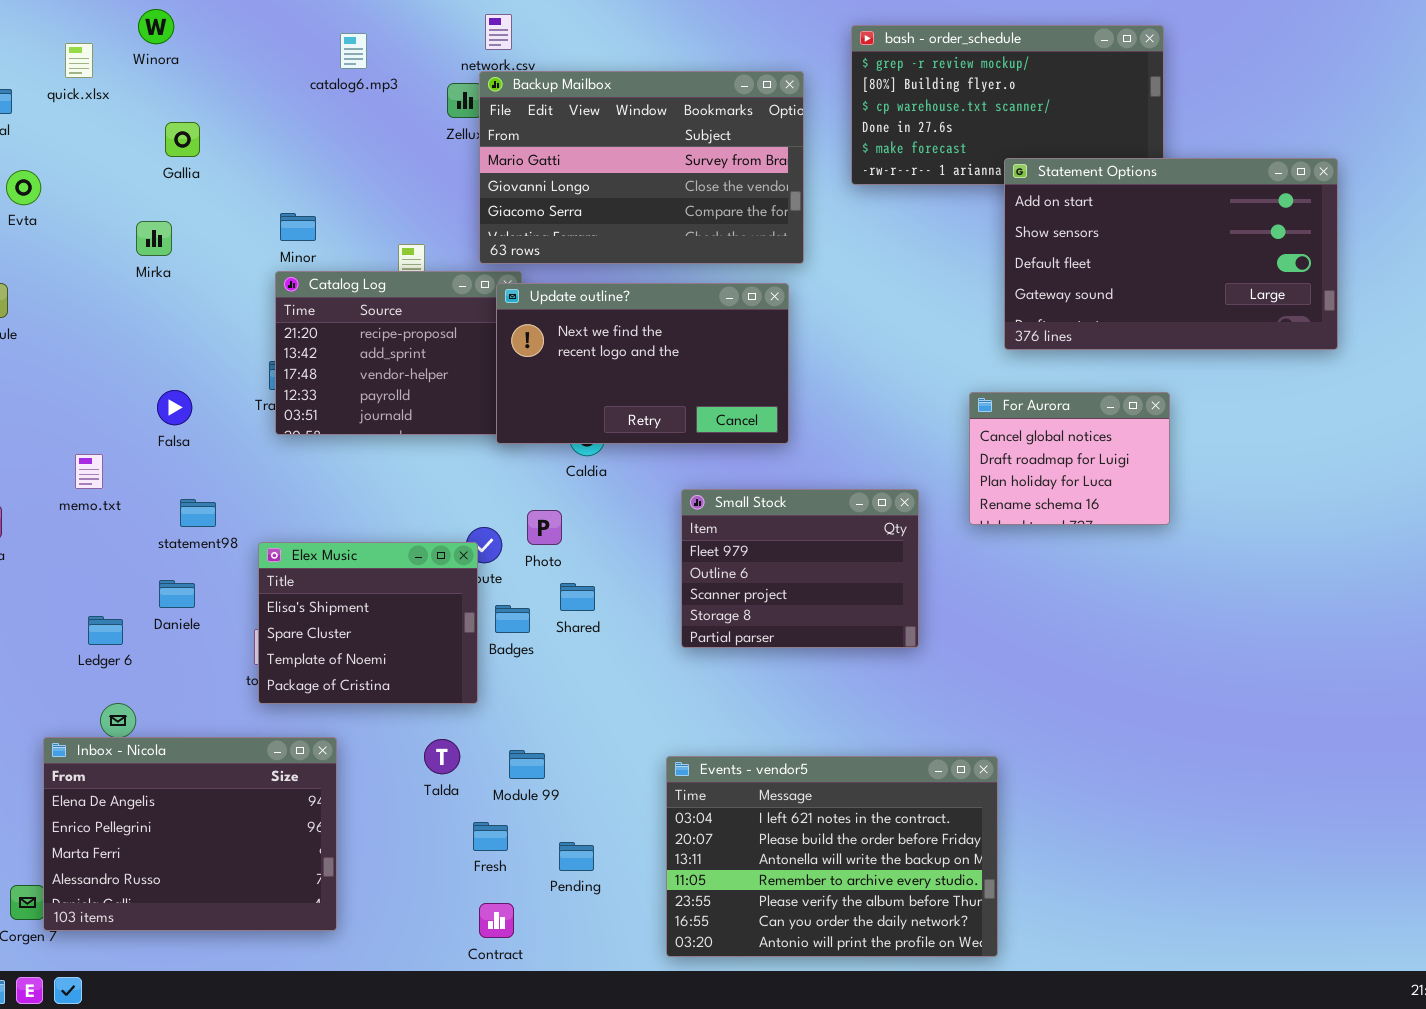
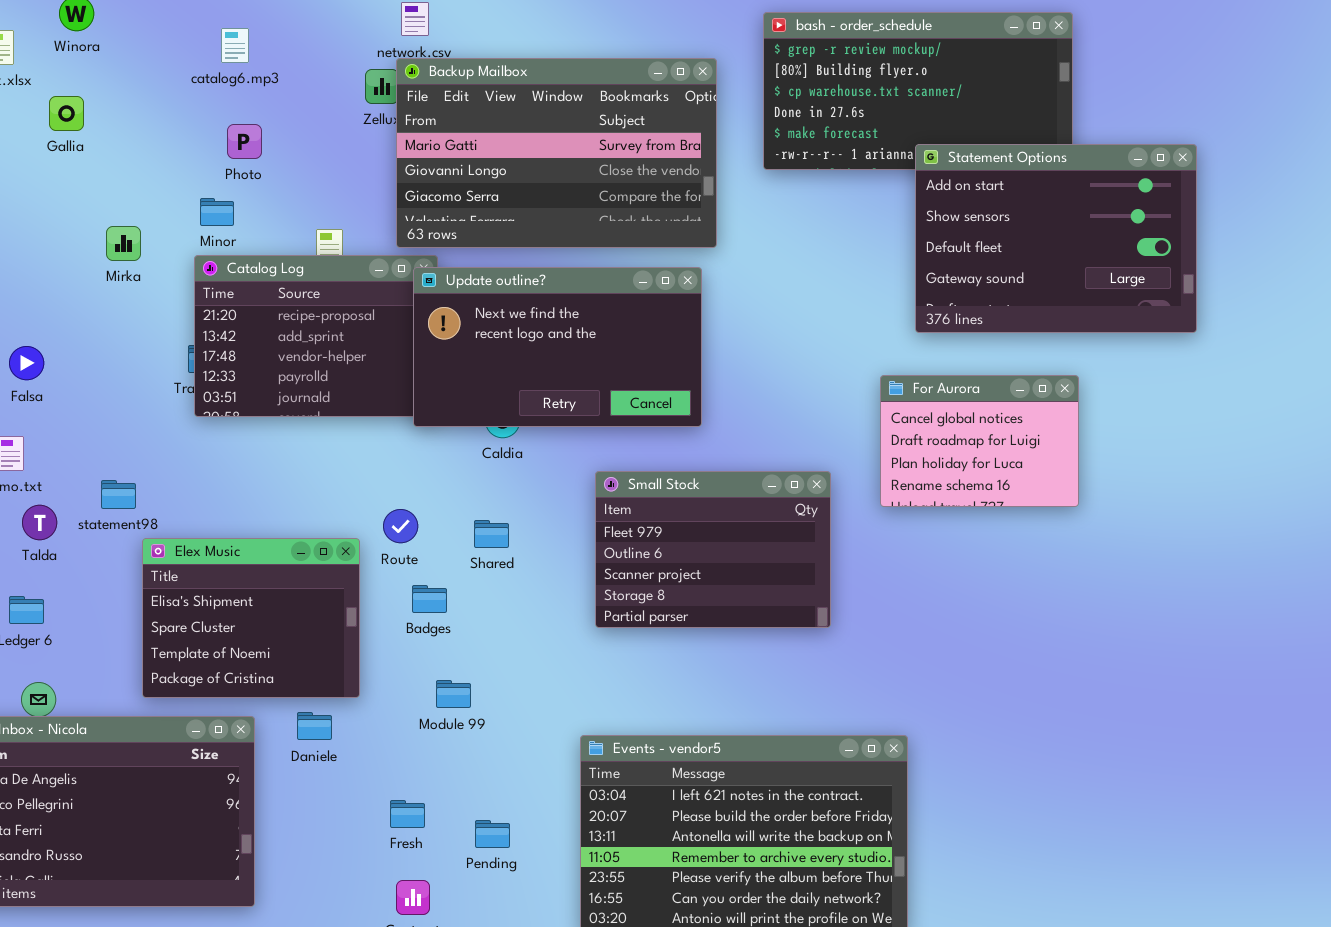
catalog6.mp3: [340,33,367,69] -> [221,28,249,63], moved
Gallia: [165,122,200,157] -> [49,96,84,131], moved
Statement Options: [1004,158,1338,350] -> [915,144,1197,333], resized
Mirka: [136,221,172,256] -> [106,226,141,261], moved
Falsa: [157,390,192,425] -> [9,346,44,380], moved
Photo: [527,510,562,545] -> [227,124,262,159], moved
Elex Music: [258,542,478,704] -> [142,538,360,698], moved
Daniele: [159,580,195,608] -> [297,712,332,740], moved
Shared: [560,583,595,611] -> [474,520,509,548], moved
Talda: [424,739,460,774] -> [22,505,57,540], moved
Module 99: [509,750,545,779] -> [436,680,471,708], moved

